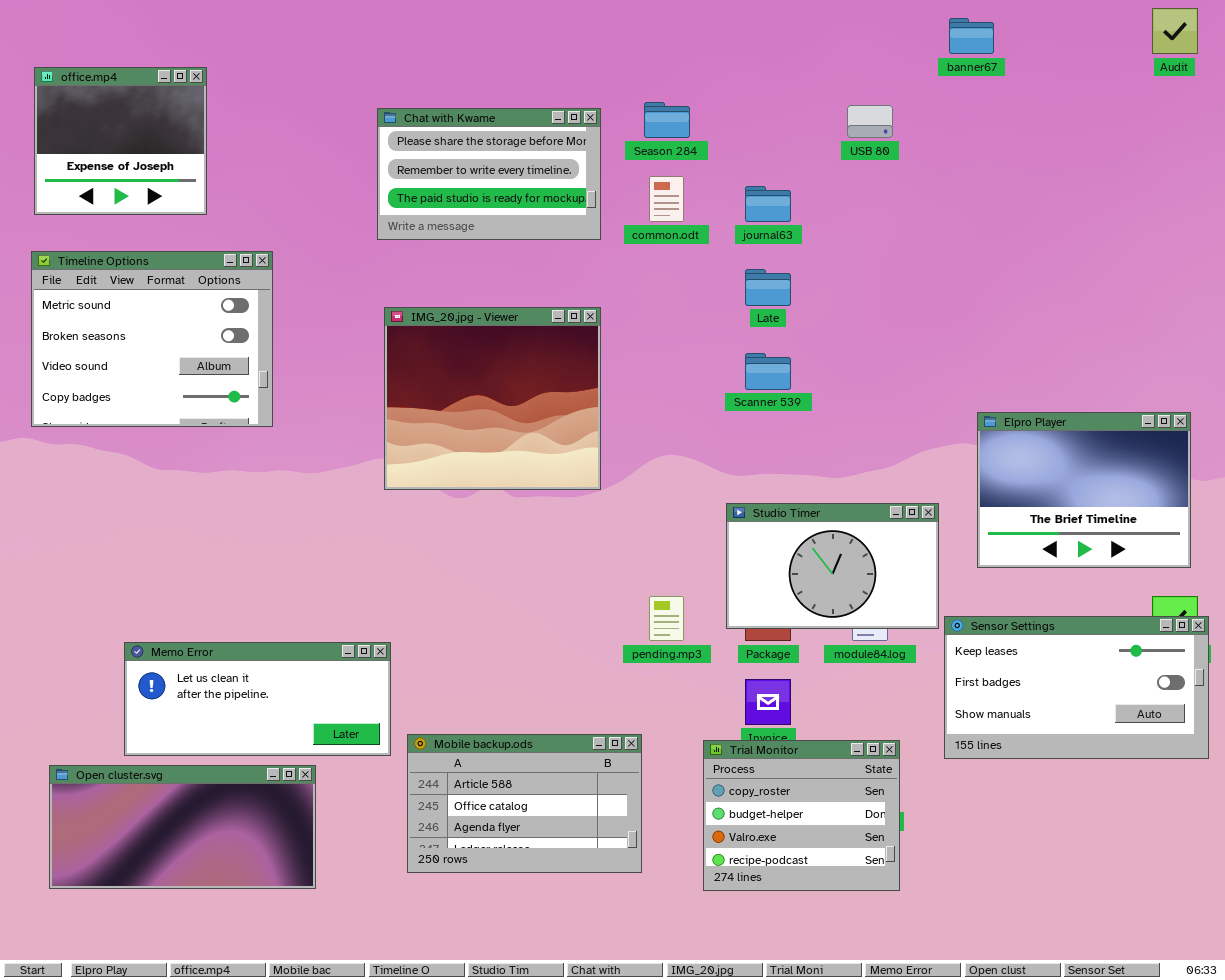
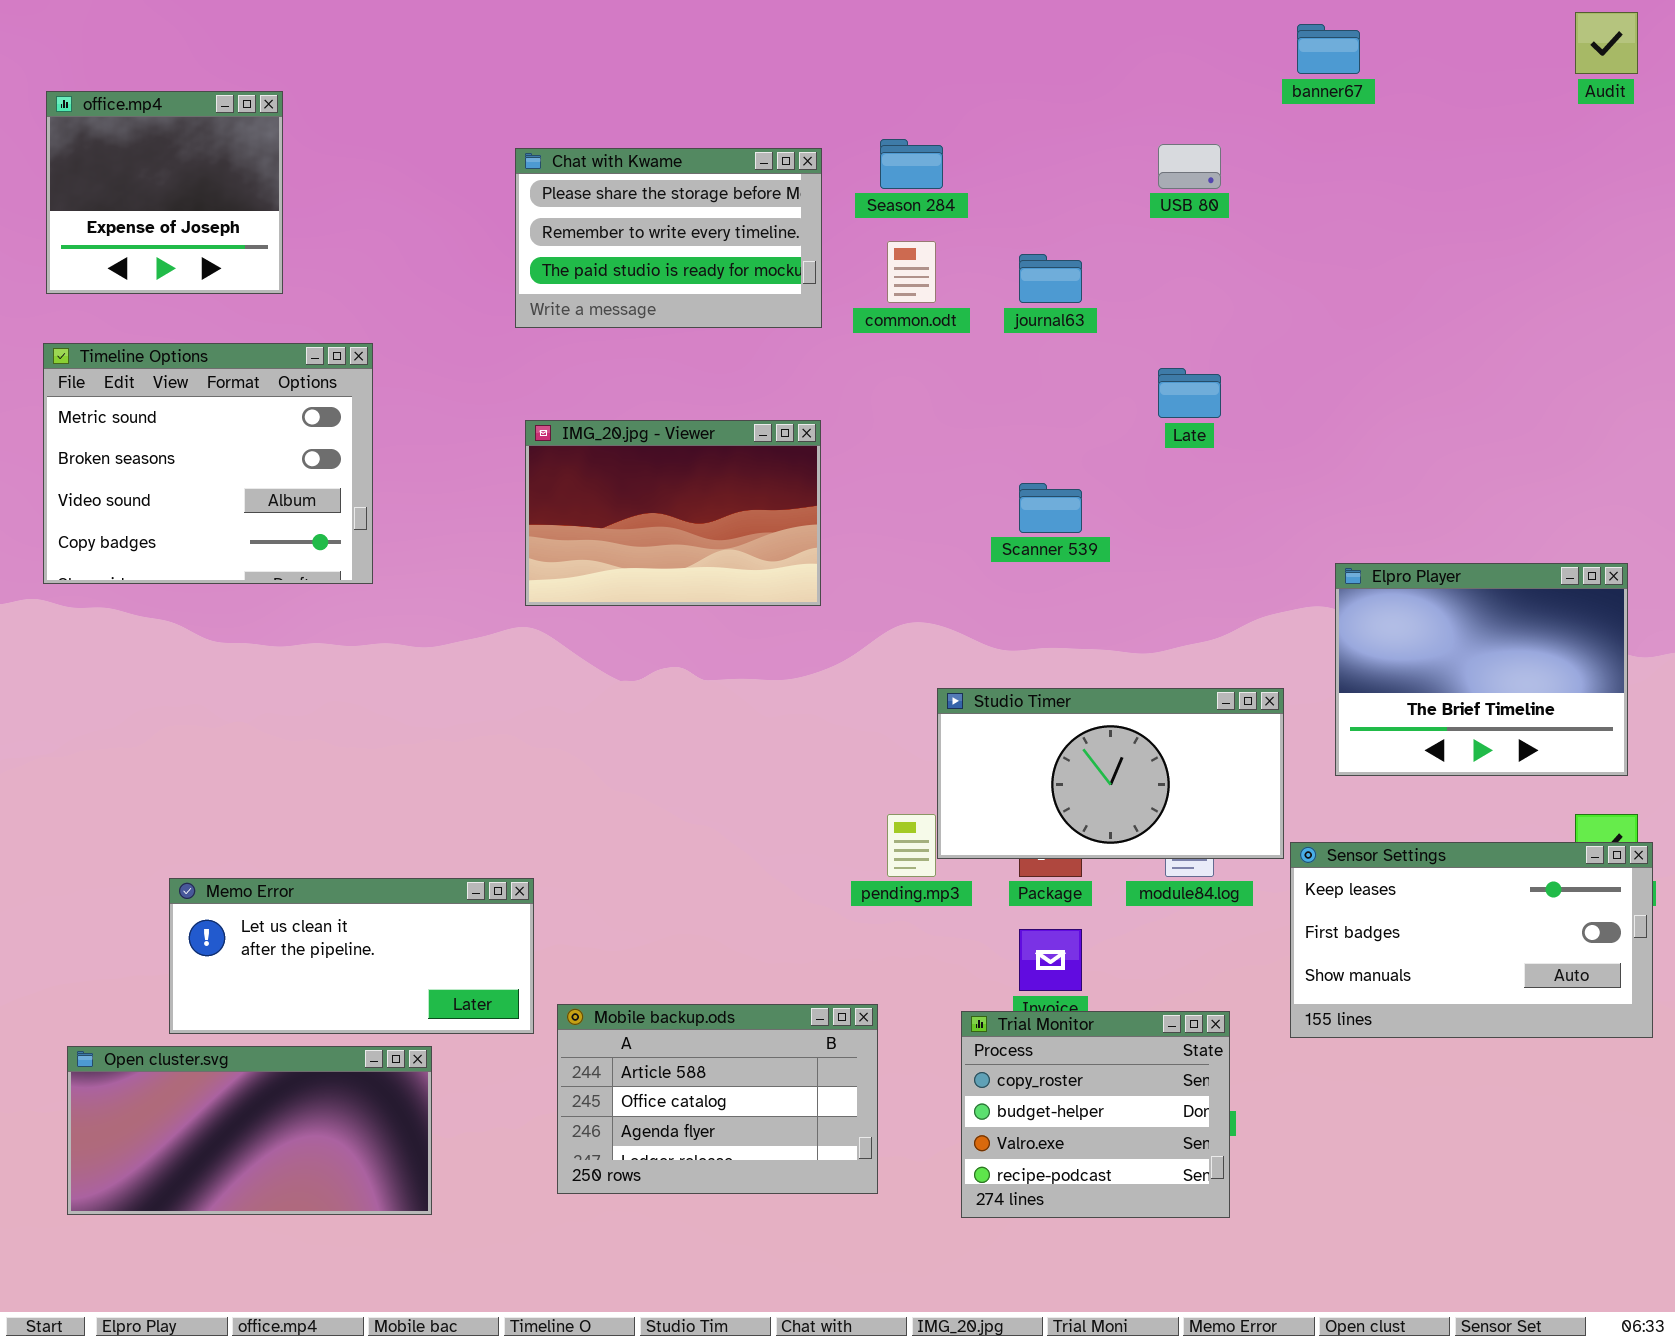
Late: [745,269,791,306] -> [1158,368,1221,418], moved
IMG_20.jpg - Viewer: [384,307,601,490] -> [525,420,821,606], resized
Studio Timer: [726,503,939,629] -> [937,688,1284,859], resized

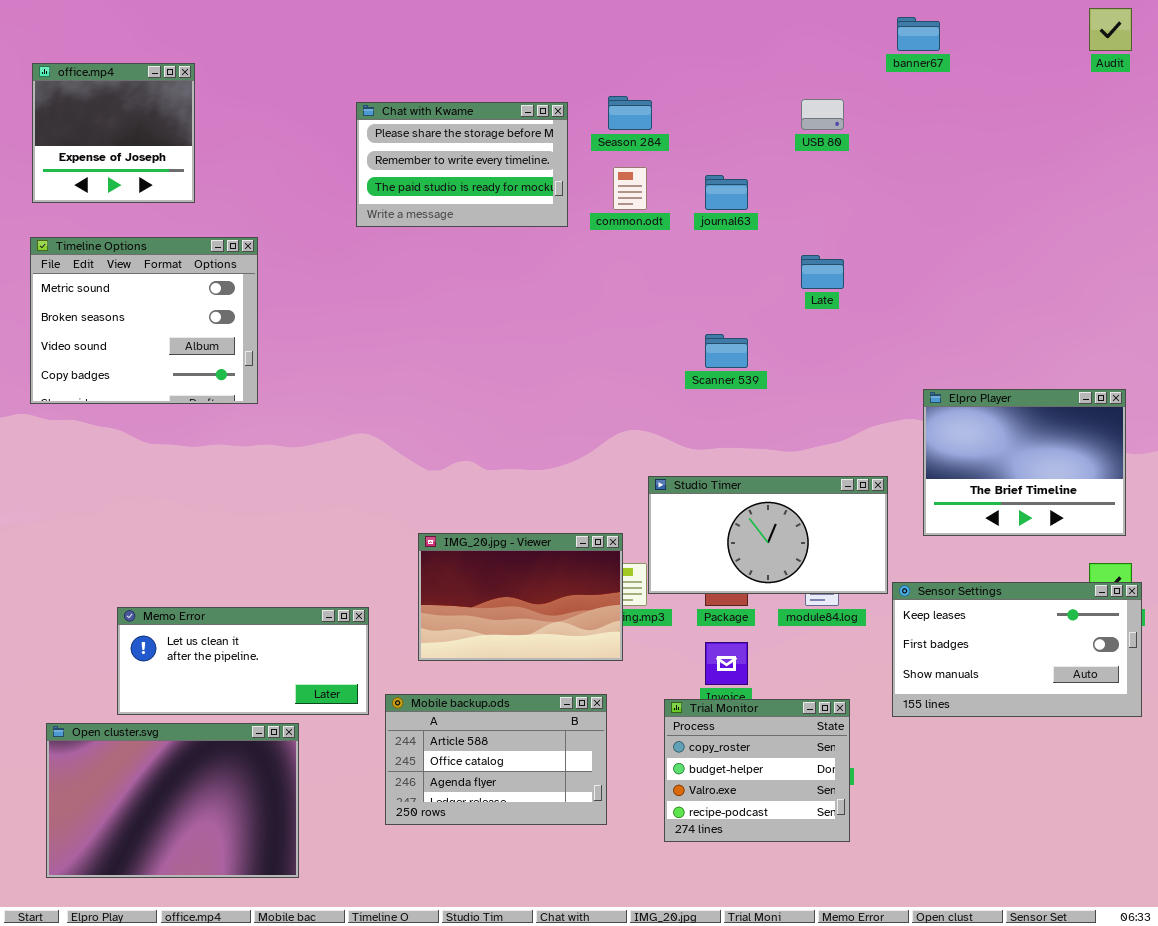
IMG_20.jpg - Viewer: [525,420,821,606] -> [418,533,623,661], moved
Open cluster.svg: [67,1046,432,1215] -> [46,723,299,878], resized

